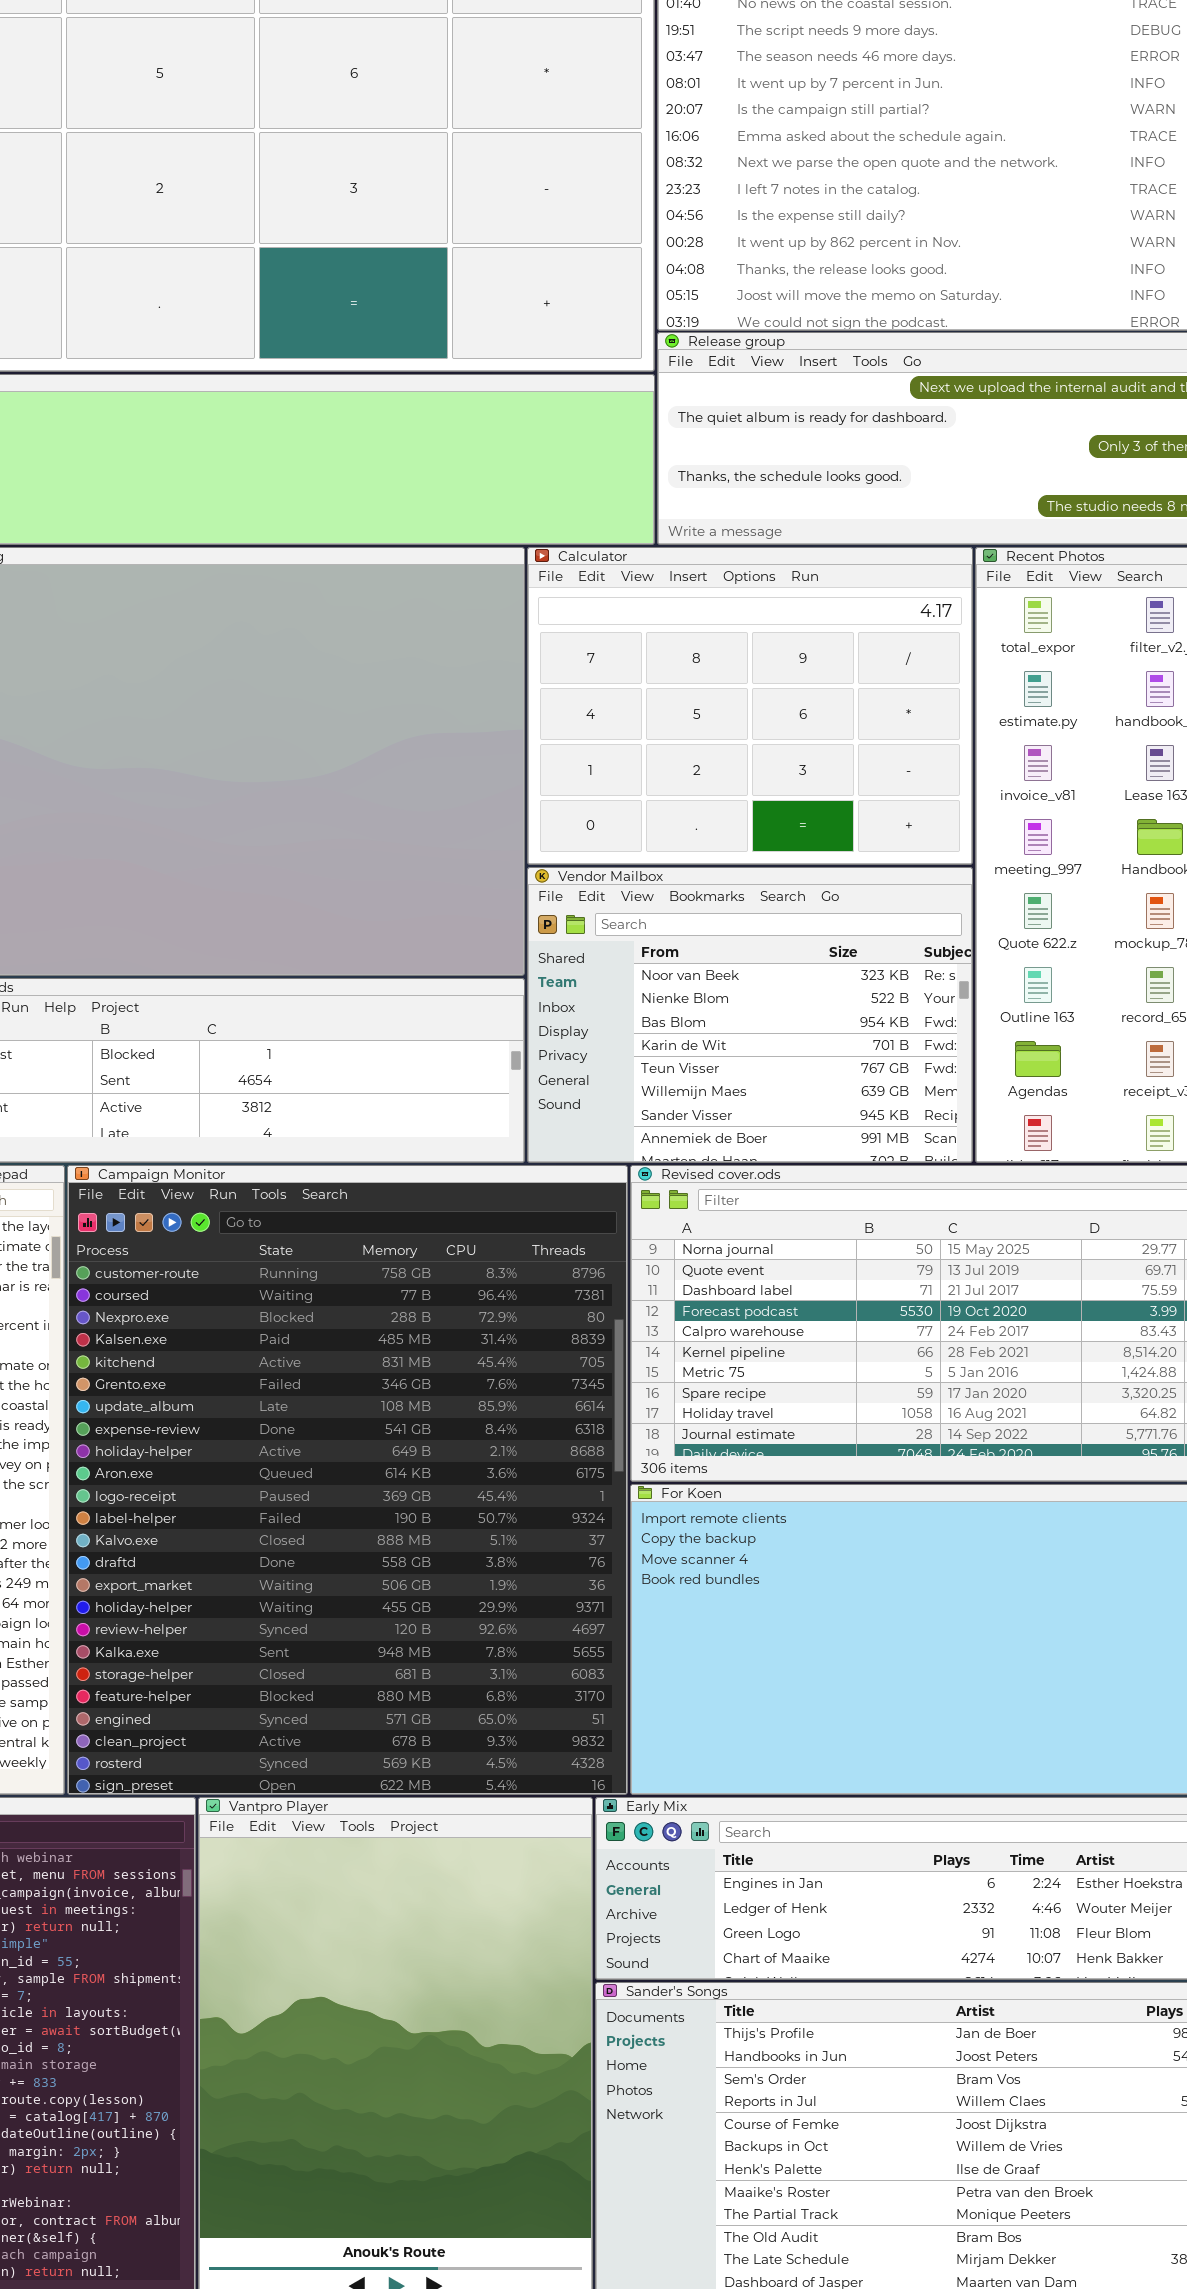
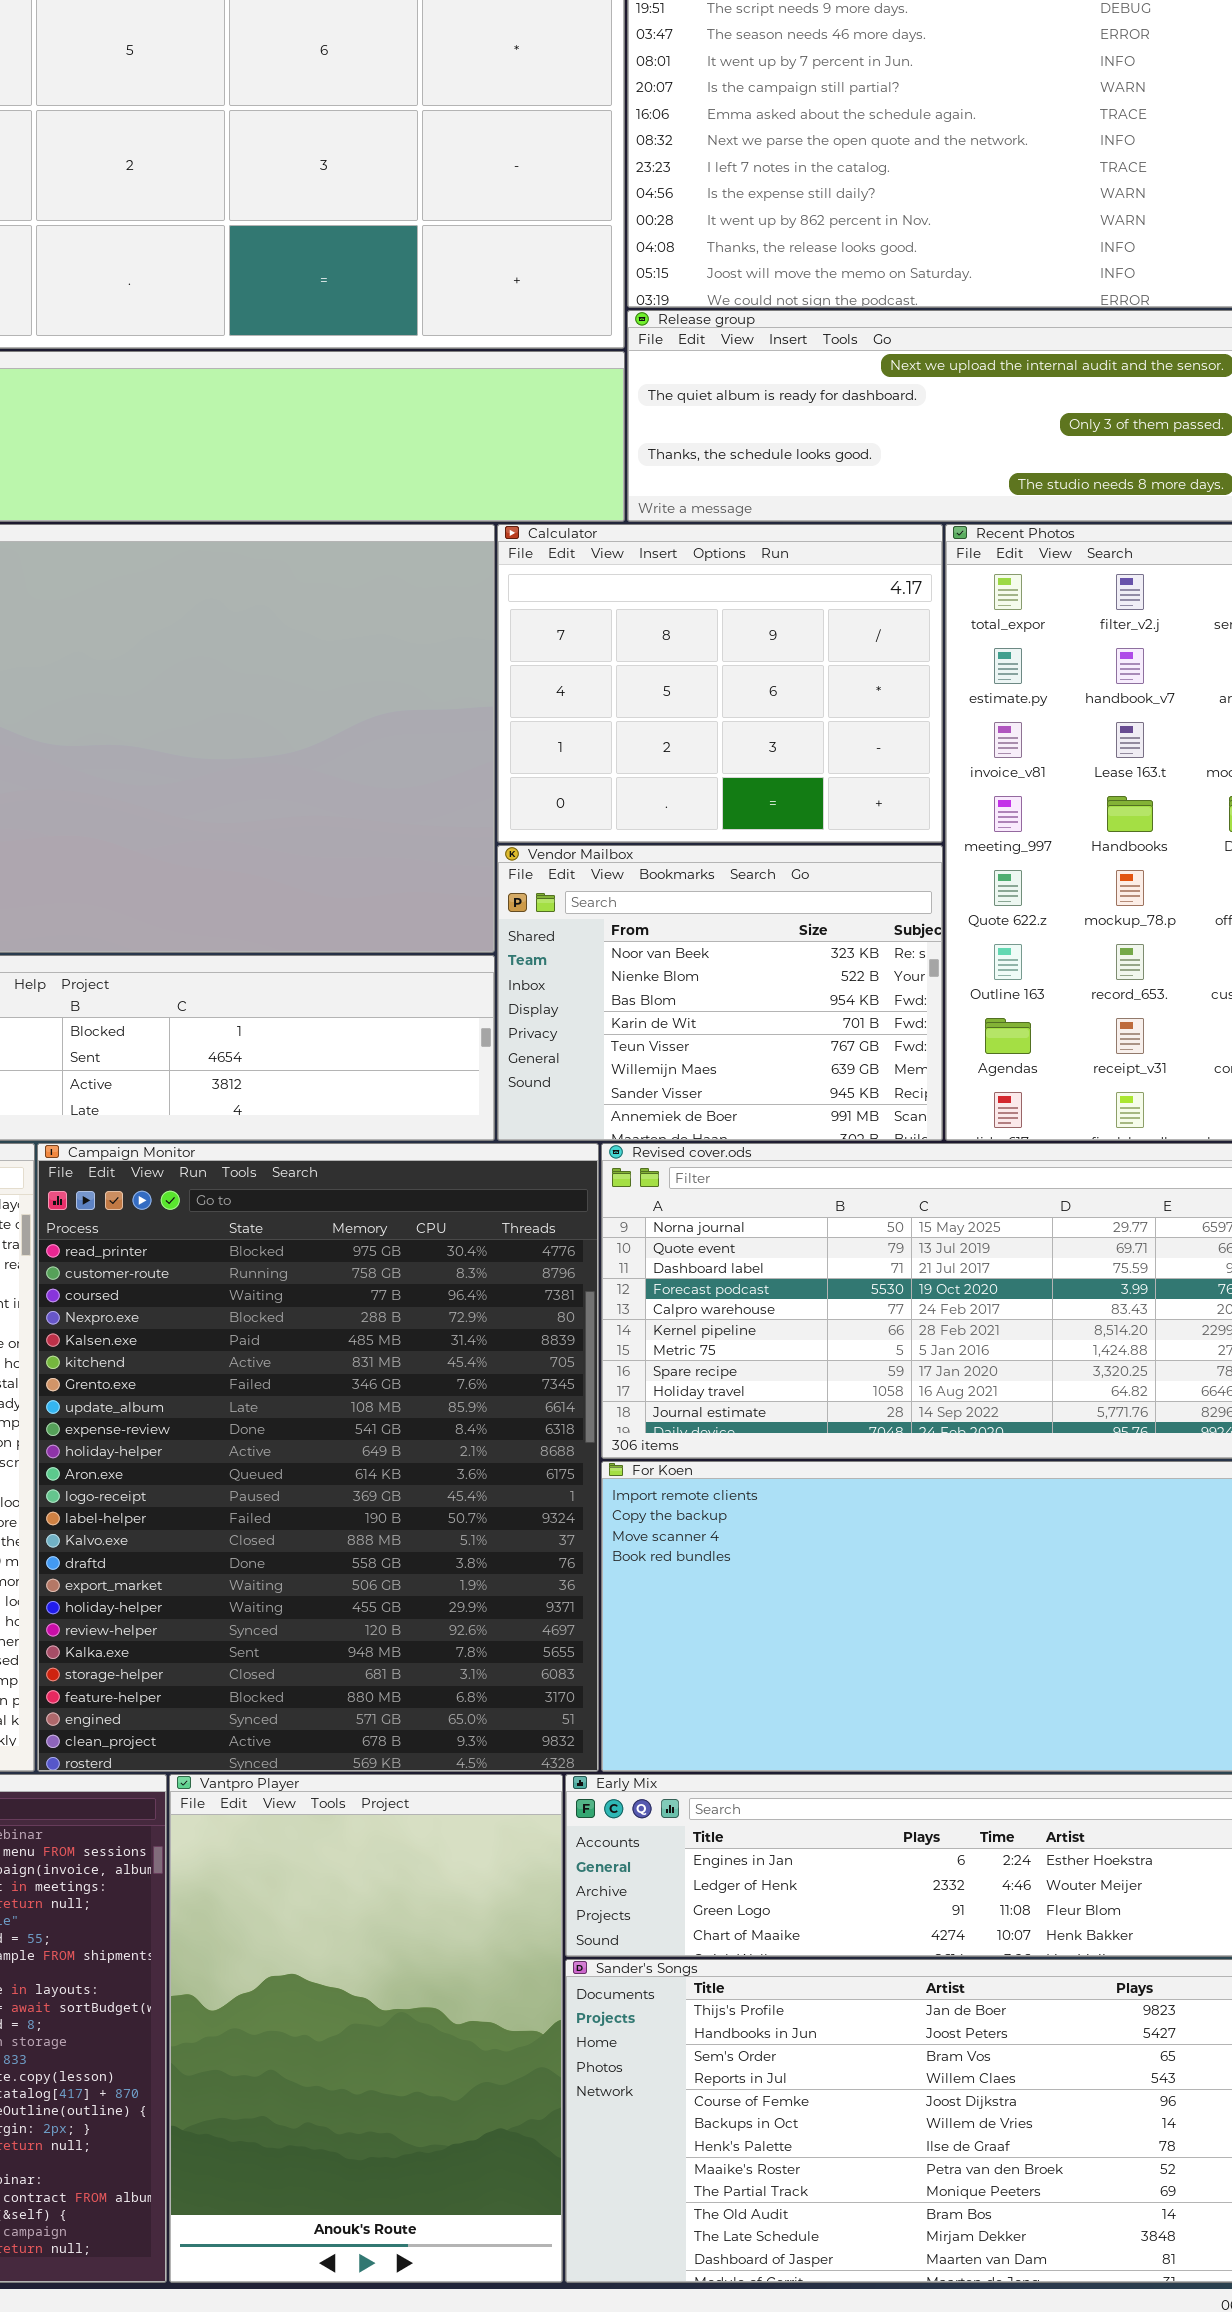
Campaign Monitor: [67,1165,628,1795] -> [37,1143,599,1772], scrolled up 1 row

